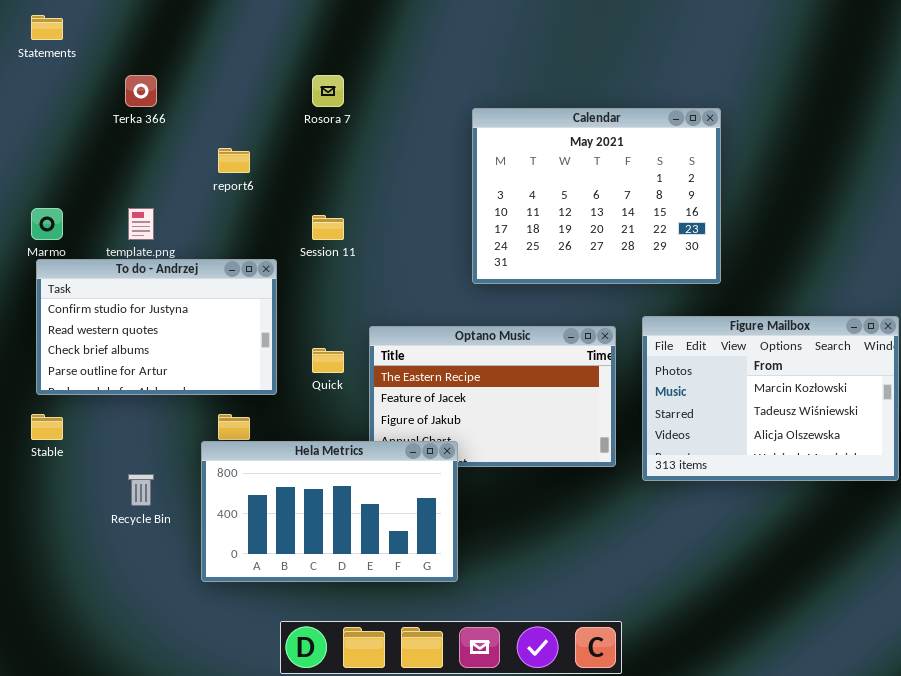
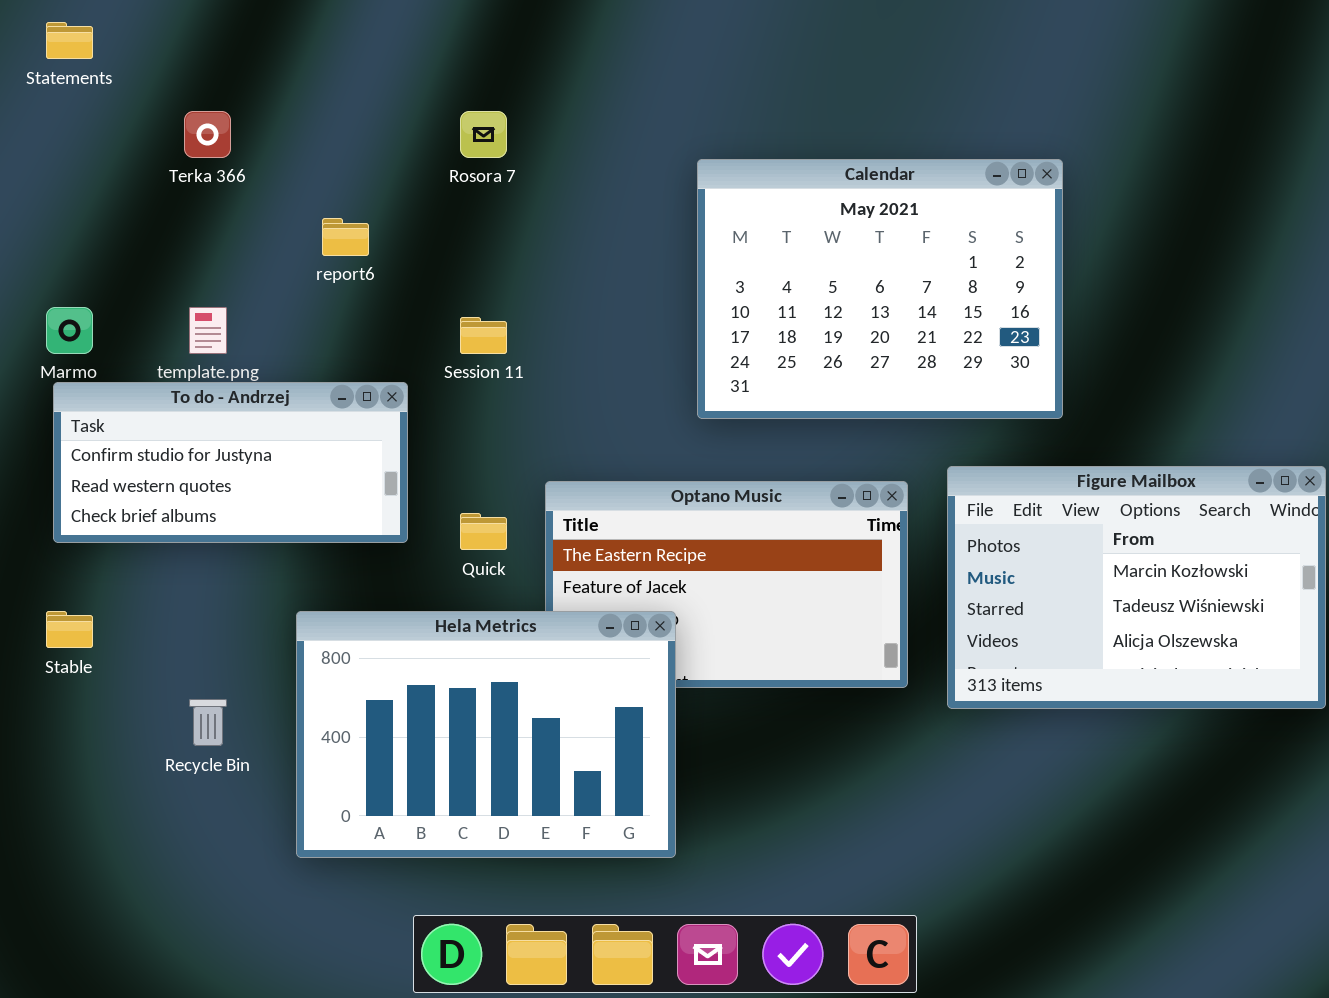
To do - Andrzej: [36,259,277,395] -> [53,382,408,543], resized
Hela Metrics: [201,441,458,582] -> [296,611,676,858], resized

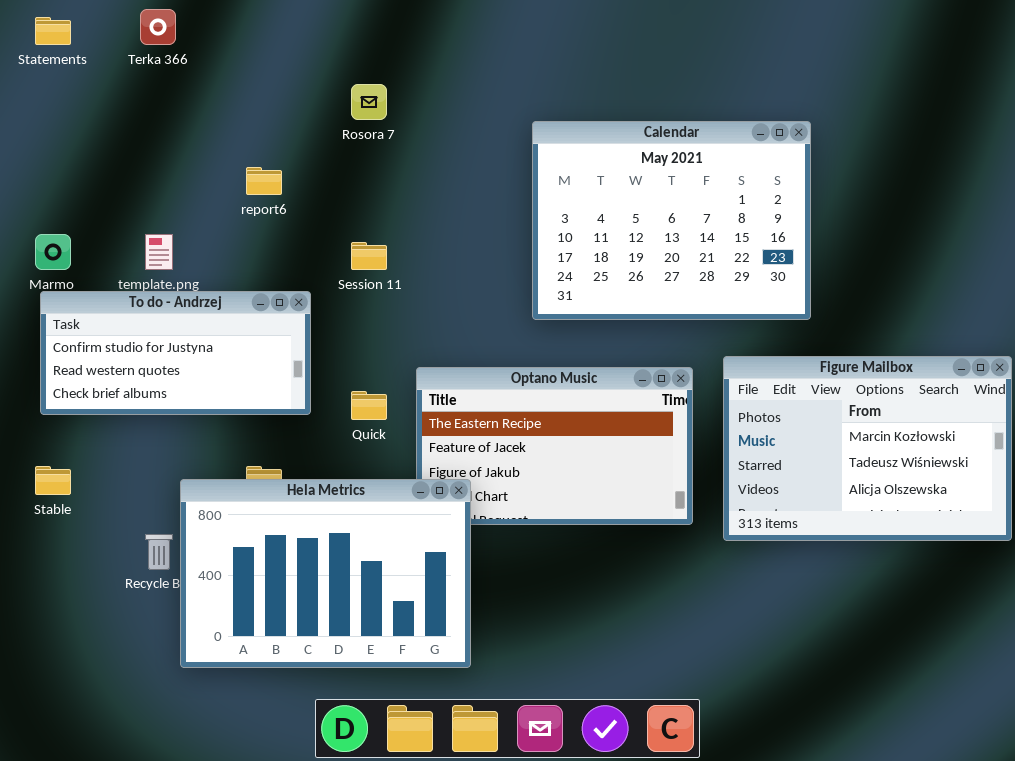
Terka 366: [184,111,231,158] -> [140,9,176,45], moved
Hela Metrics: [296,611,676,858] -> [180,479,471,668], moved

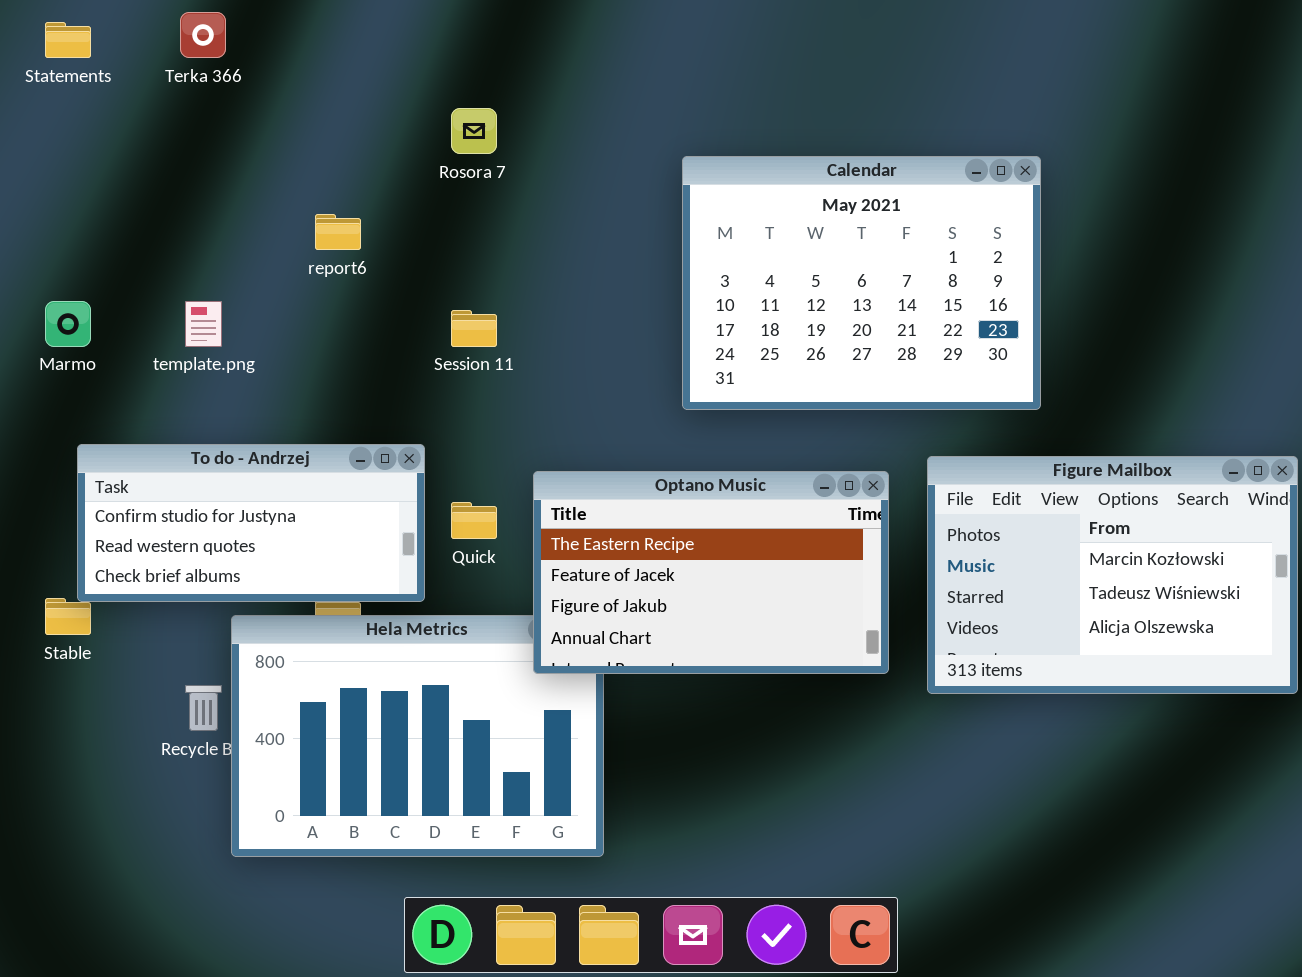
To do - Andrzej: [40,291,311,415] -> [77,444,425,602], moved
Optano Music: [416,367,693,525] -> [533,471,889,674], raised

